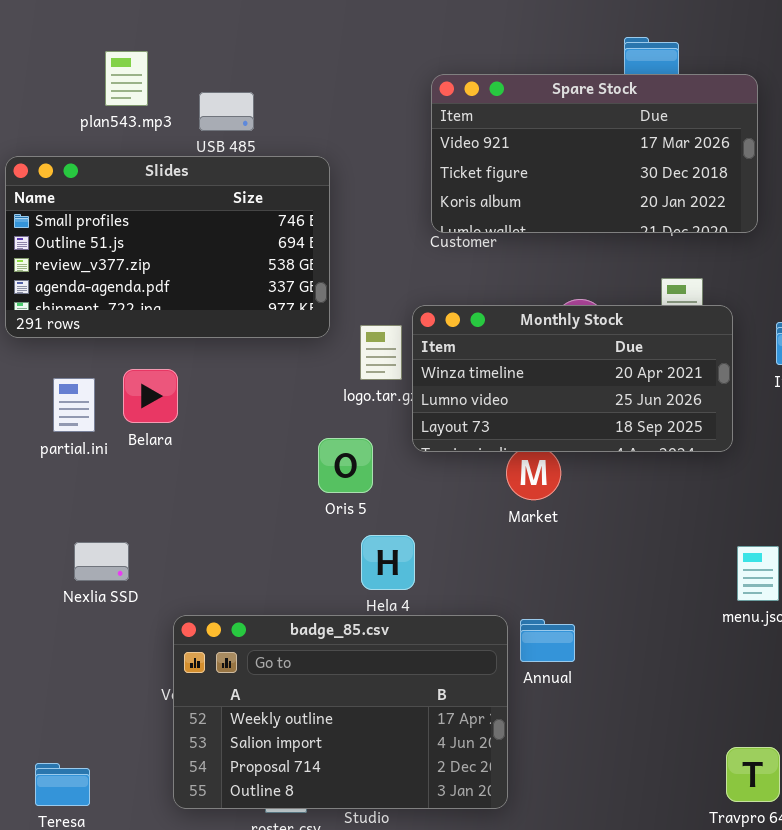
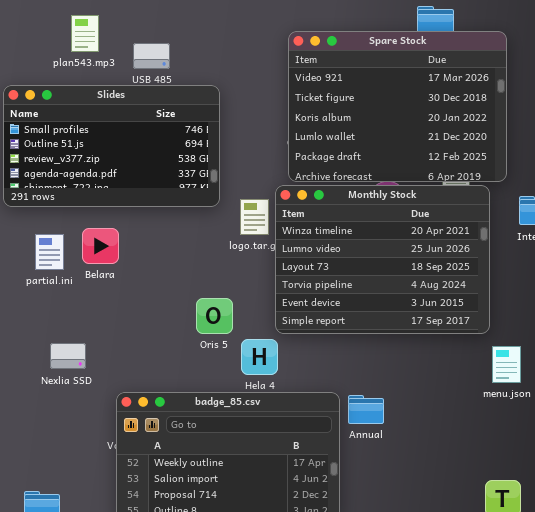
Spare Stock: [431,74,758,233] -> [288,31,507,182], resized
Monthly Stock: [412,305,733,452] -> [275,185,490,334], resized
Oris 5: [318,438,373,493] -> [196,298,233,334], moved

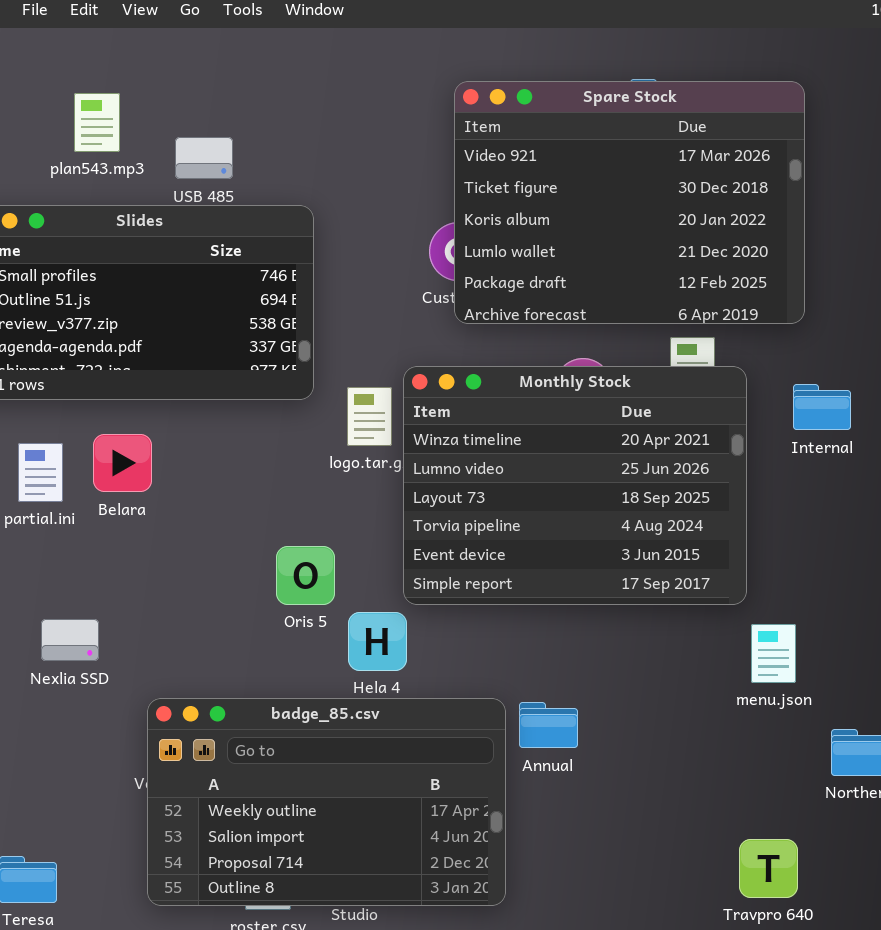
Spare Stock: [288,31,507,182] -> [454,81,805,324], moved

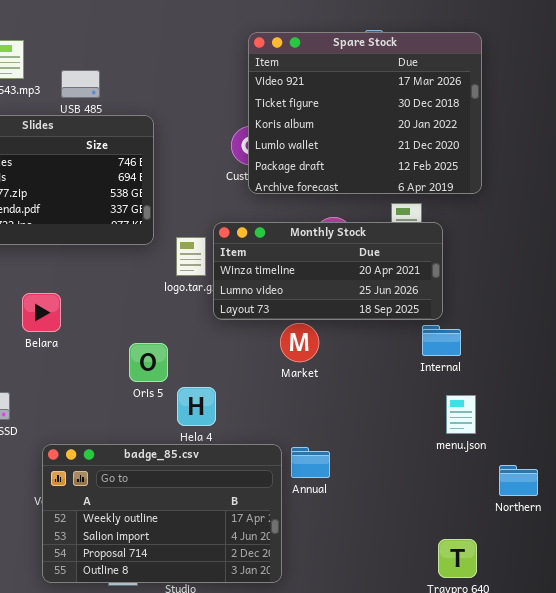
Monthly Stock: [403,366,747,605] -> [213,222,443,320], resized
Internal: [793,384,851,430] -> [422,325,461,356], moved
Belara: [93,434,152,492] -> [22,293,61,332], moved

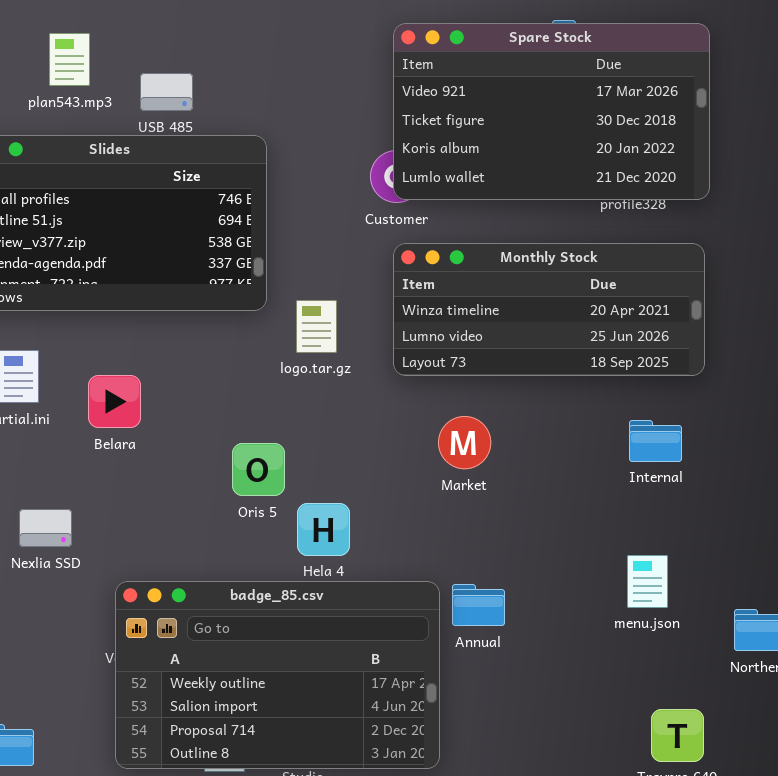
Spare Stock: [248,32,482,194] -> [393,23,710,200], resized
Monthly Stock: [213,222,443,320] -> [393,243,705,376], moved
menu.json: [446,395,476,434] -> [627,555,668,608], moved

